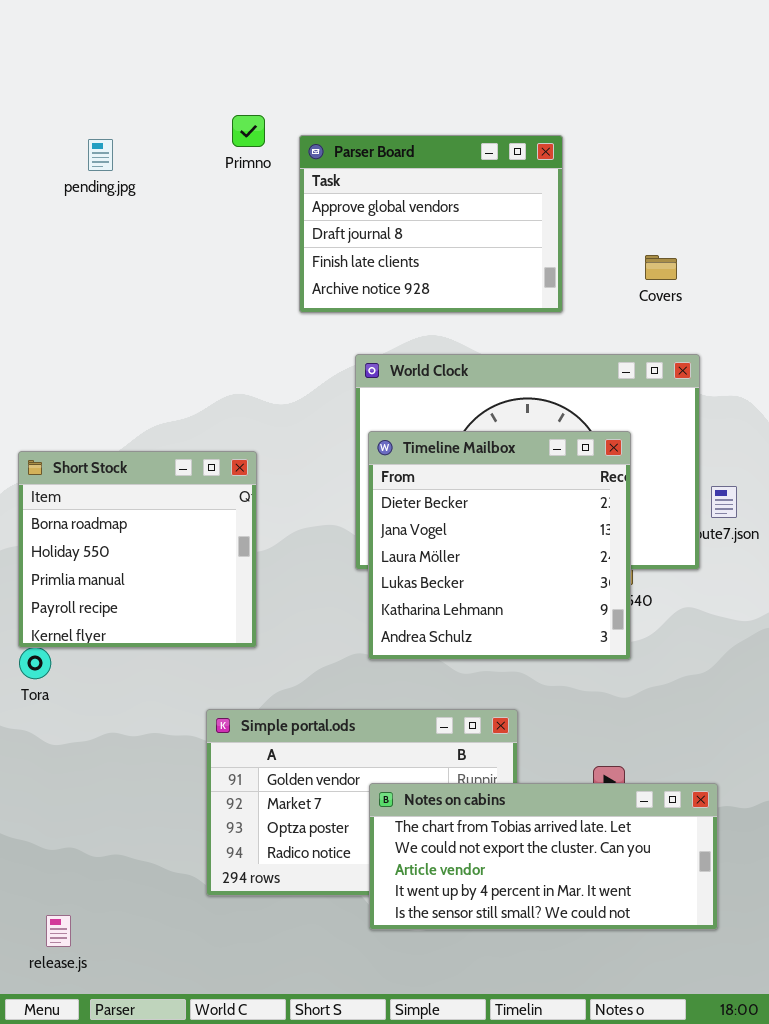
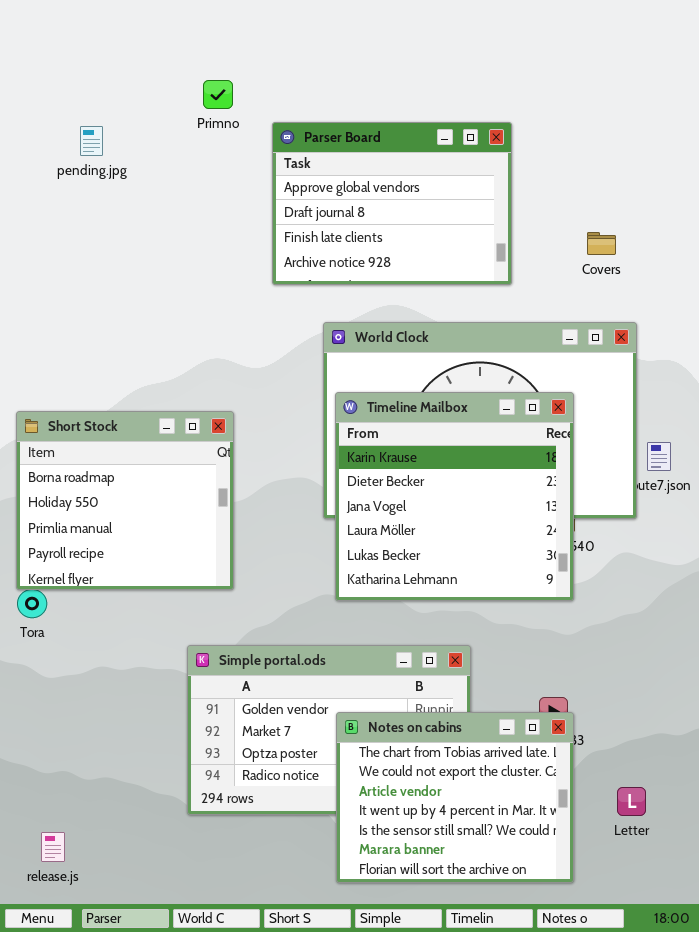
Primno: [232,115,265,147] -> [203,80,233,109], moved
Timeline Mailbox: [368,431,631,660] -> [335,392,574,601], scrolled up 1 row
Notes on cabins: [369,783,718,930] -> [336,712,574,883], resized

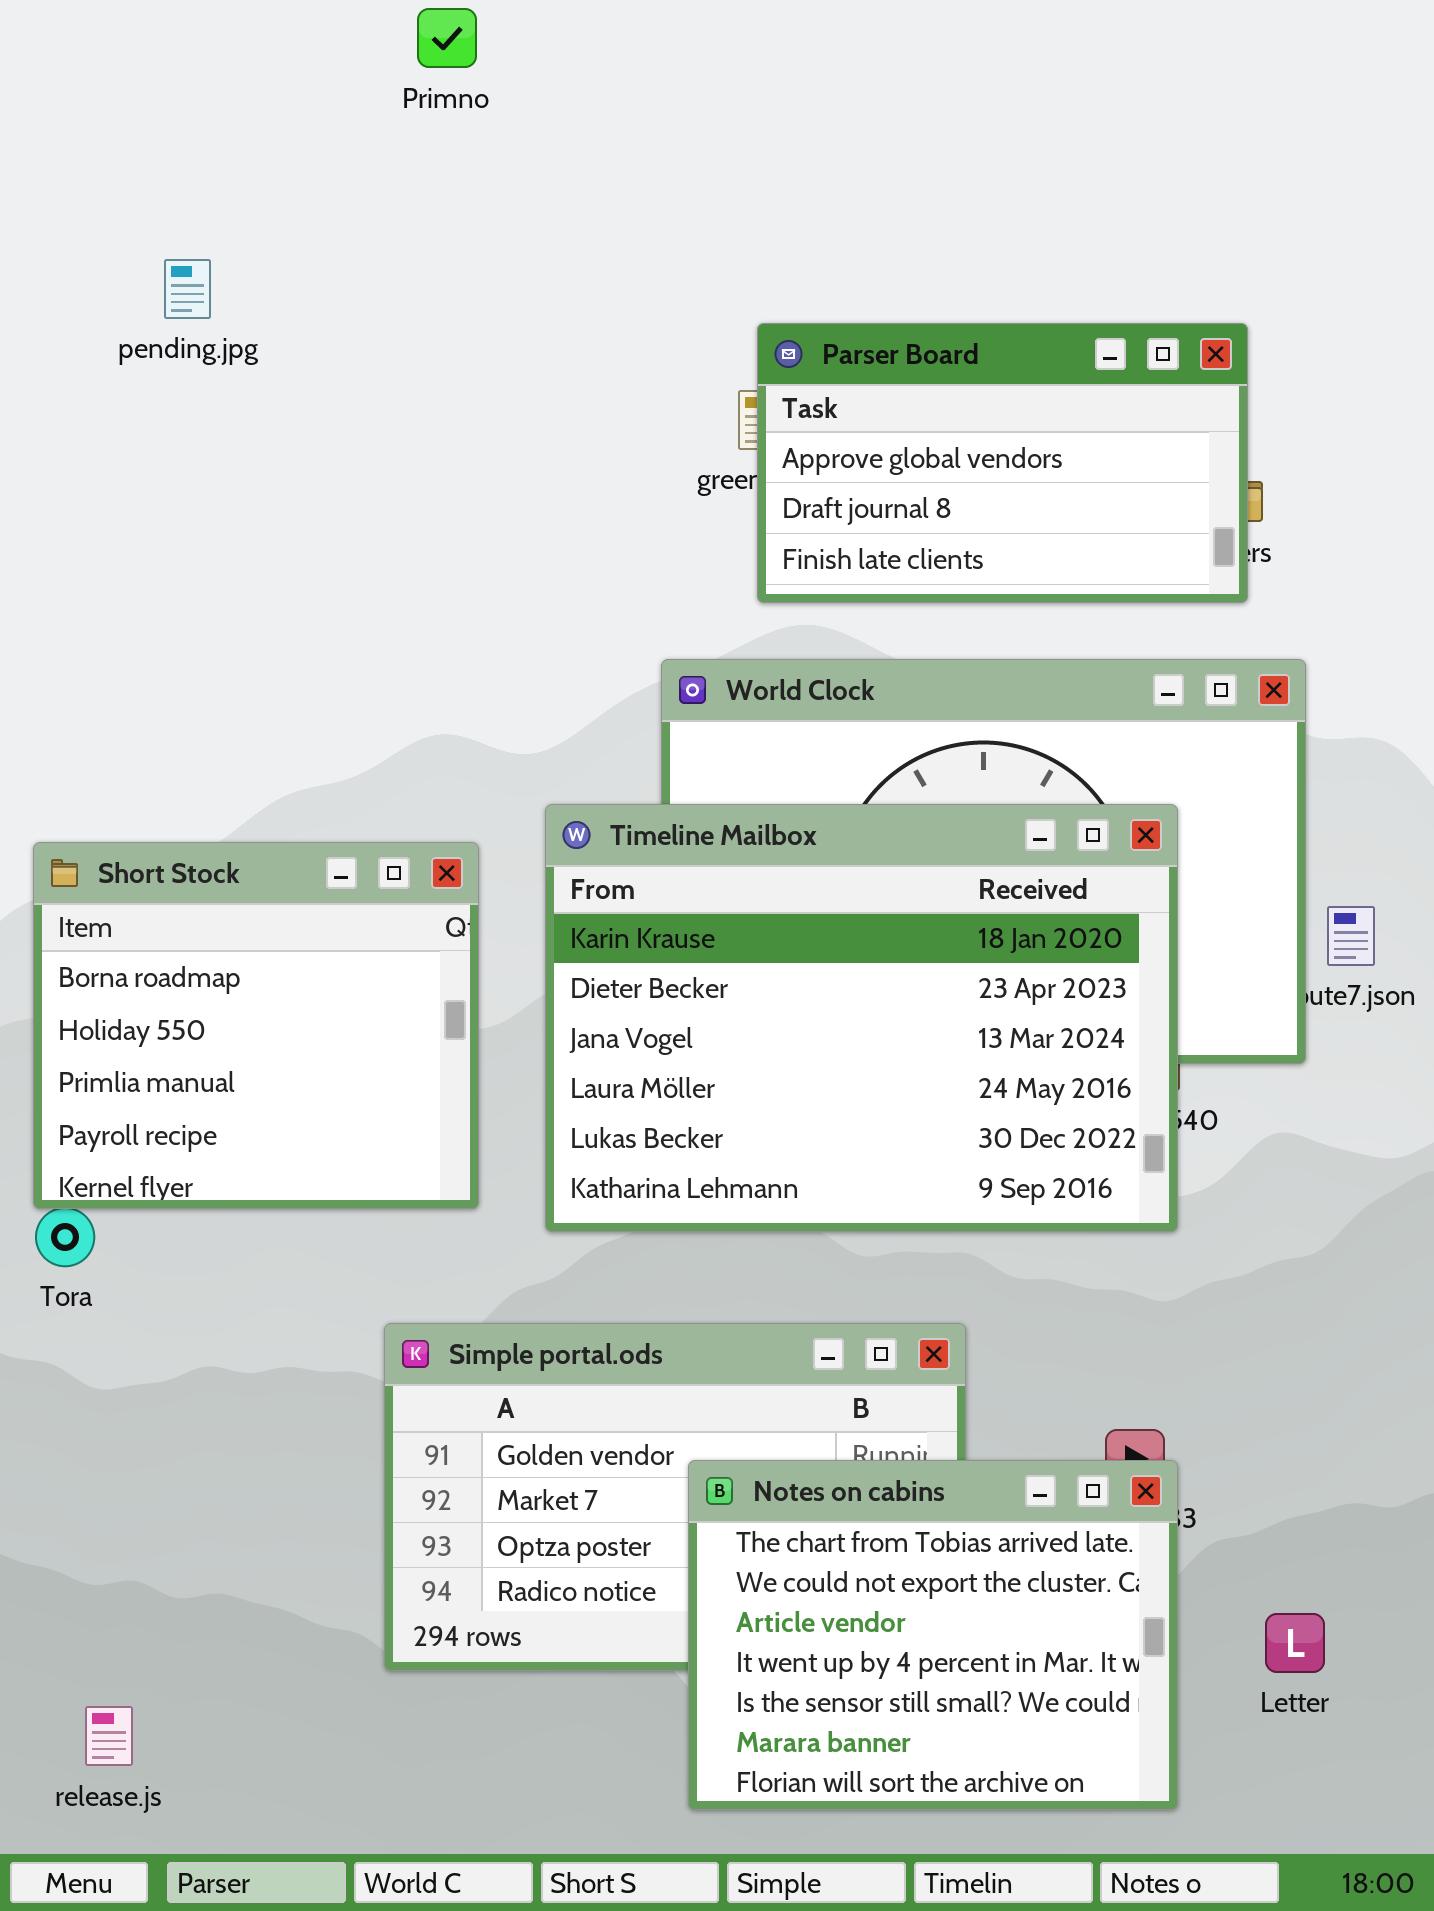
Primno: [203,80,233,109] -> [417,8,477,68], moved
Parser Board: [272,122,512,285] -> [757,323,1248,603], moved, resized
Timeline Mailbox: [335,392,574,601] -> [545,804,1178,1232], resized

